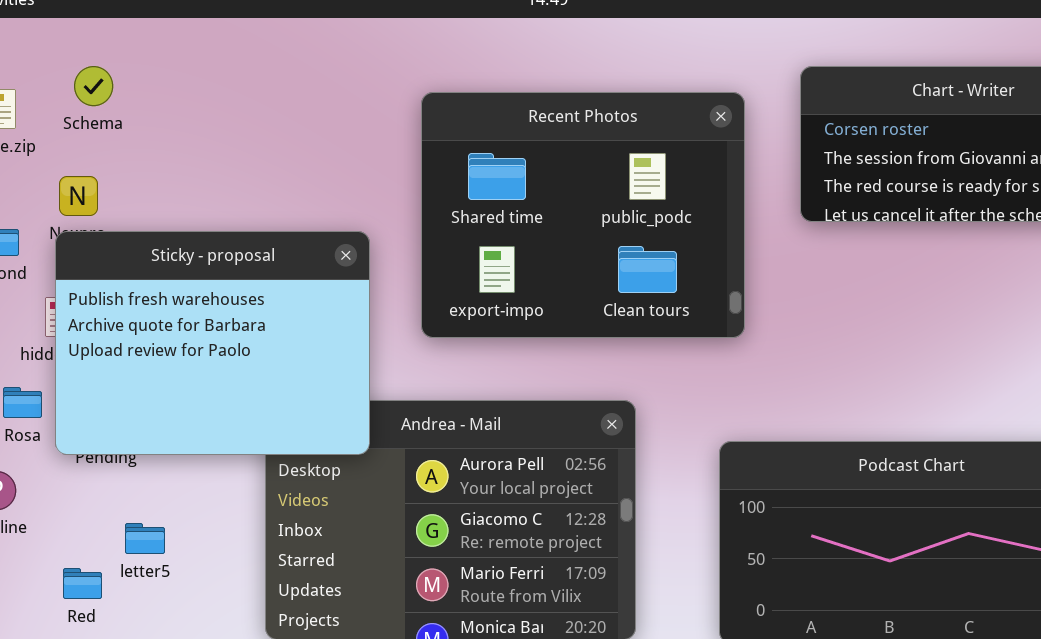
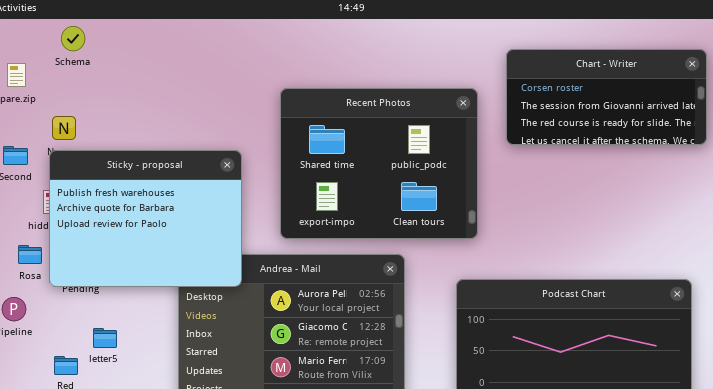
Schema: [74,66,113,106] -> [61,26,85,51], moved
Recent Photos: [421,92,745,338] -> [280,88,478,239], moved

